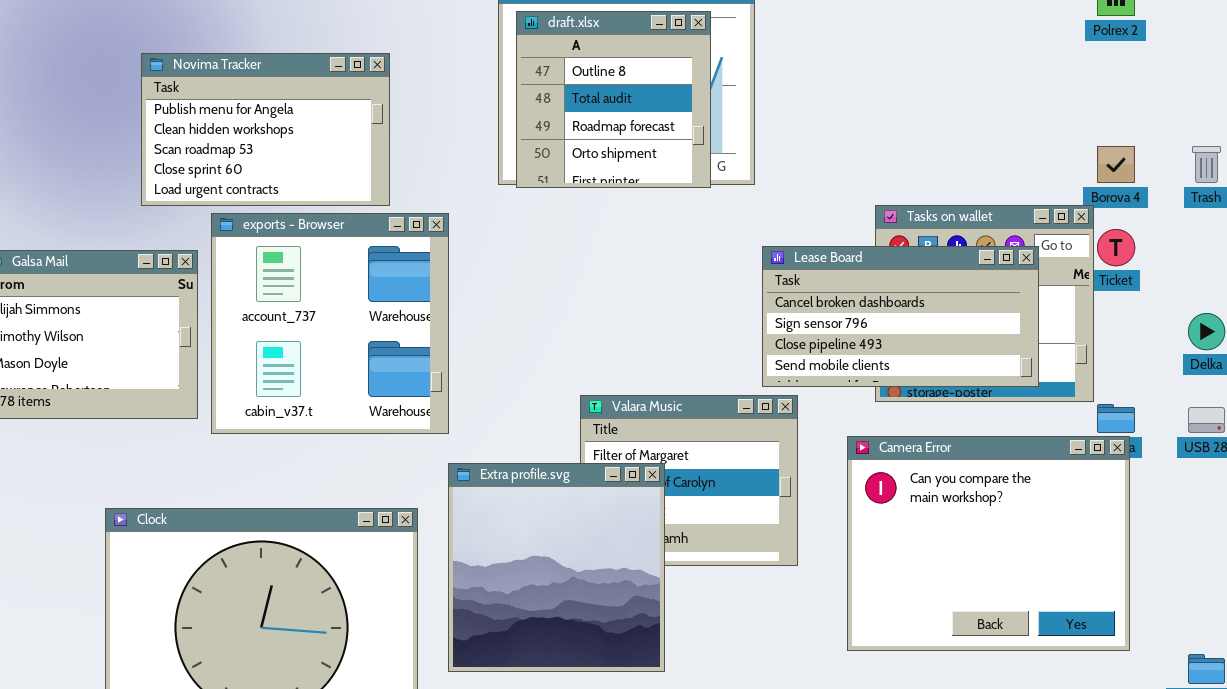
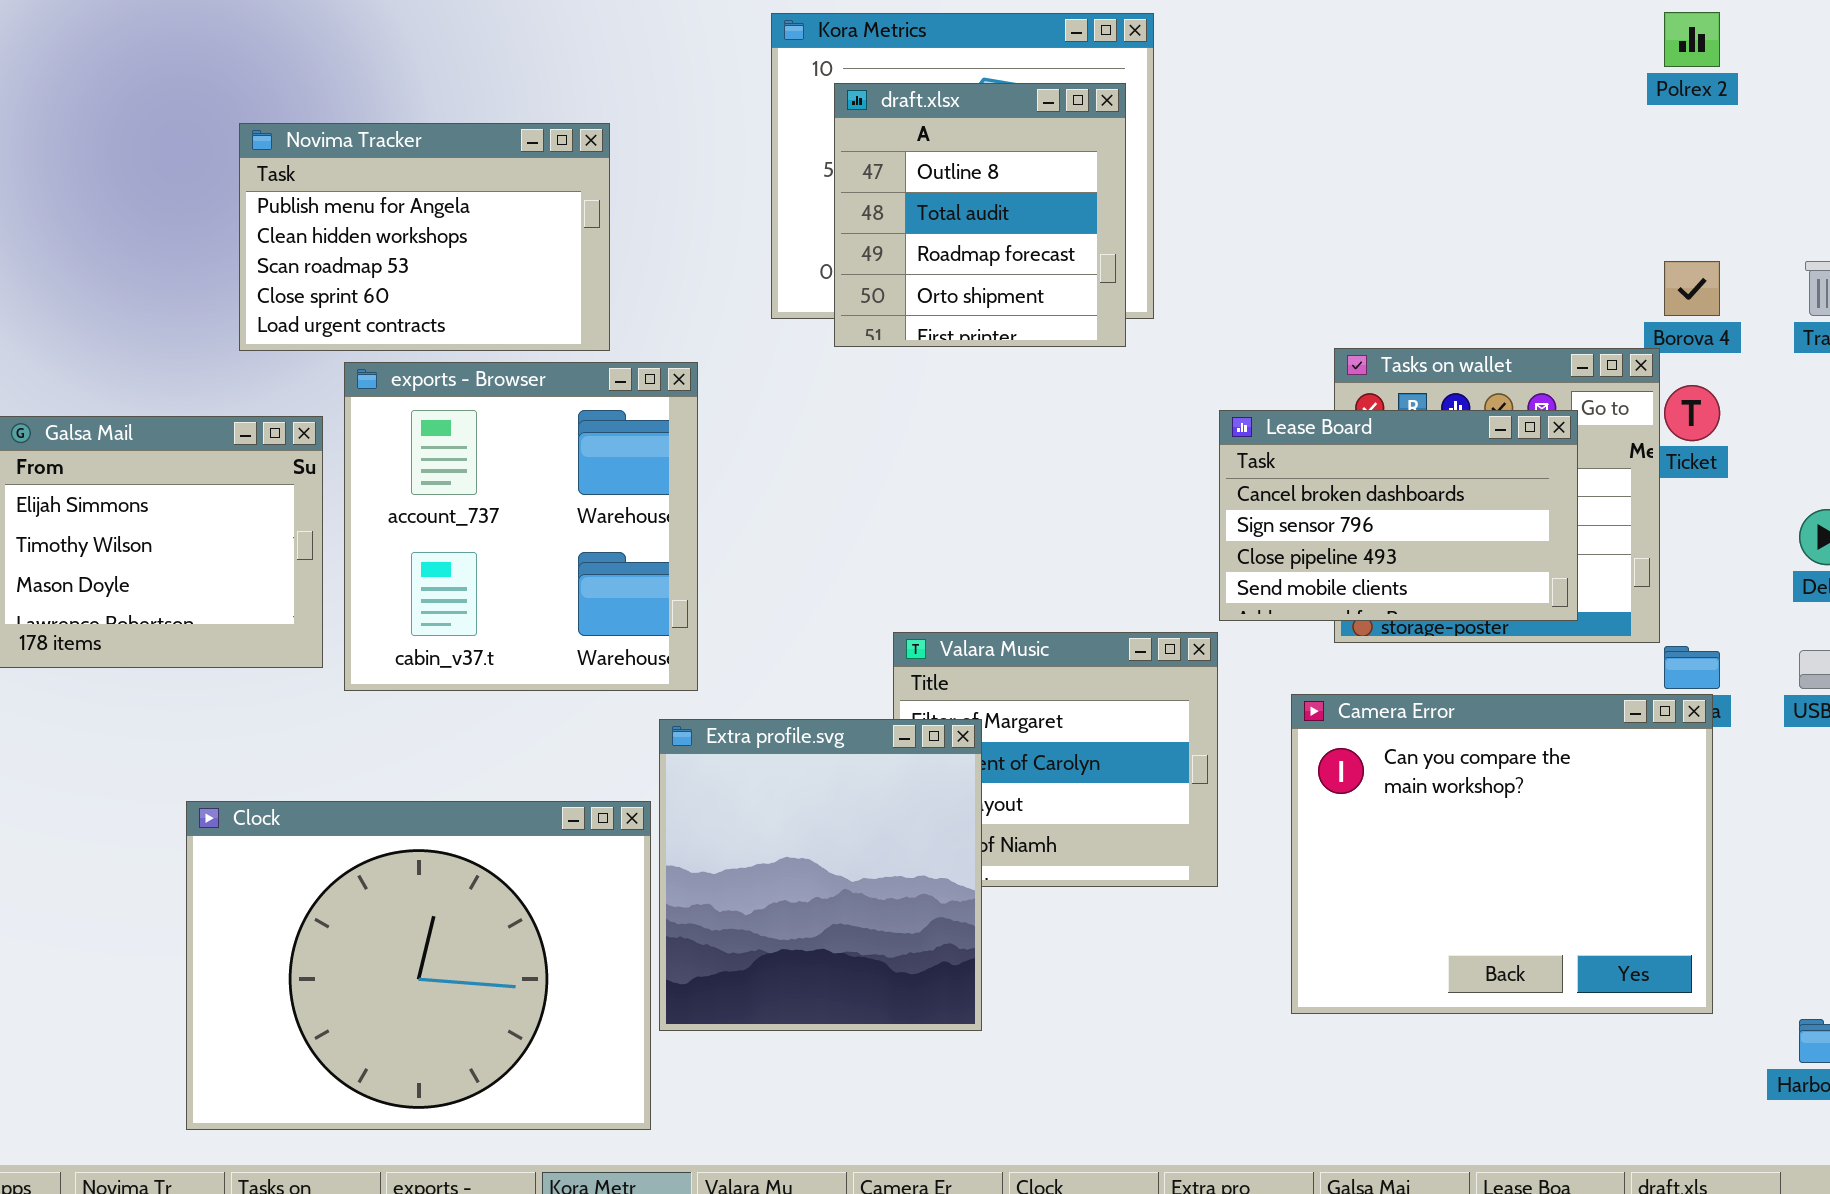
draft.xlsx: [516,11,711,188] -> [834,83,1126,347], moved
Lease Board: [762,246,1039,387] -> [1219,410,1578,621], resized
Extra profile.svg: [448,463,665,672] -> [659,719,982,1031], moved

